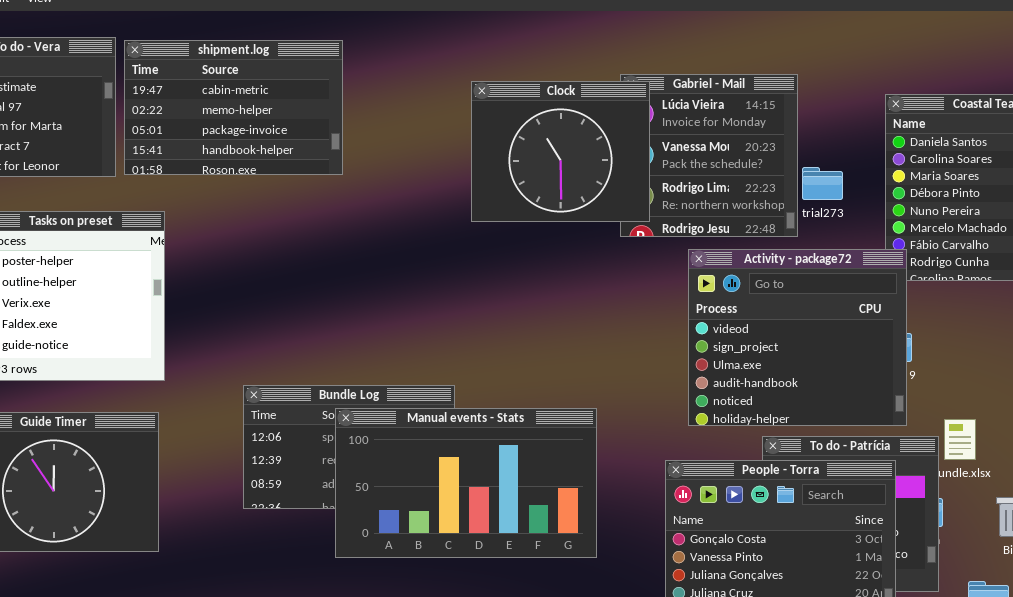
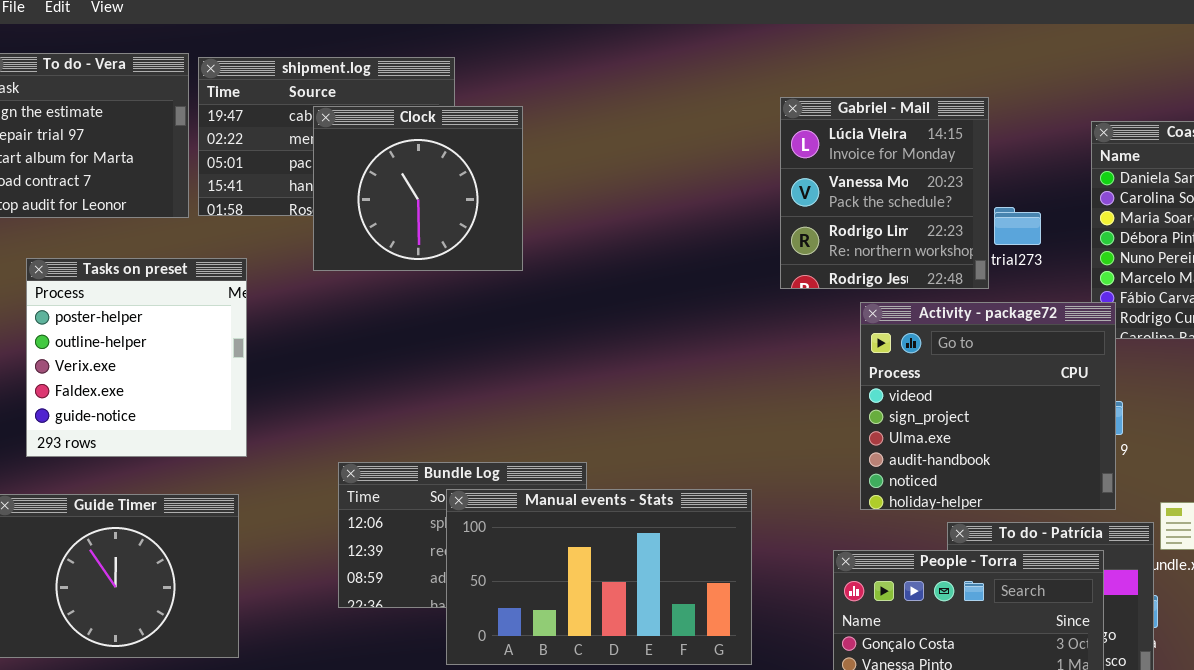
Clock: [471,81,650,222] -> [313,106,523,271], moved

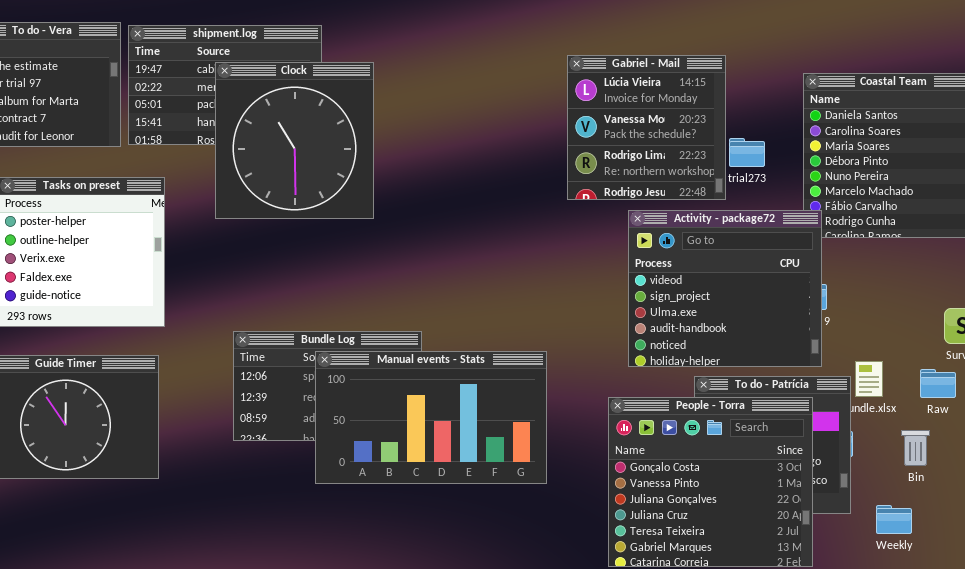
Clock: [313,106,523,271] -> [215,62,374,219], resized

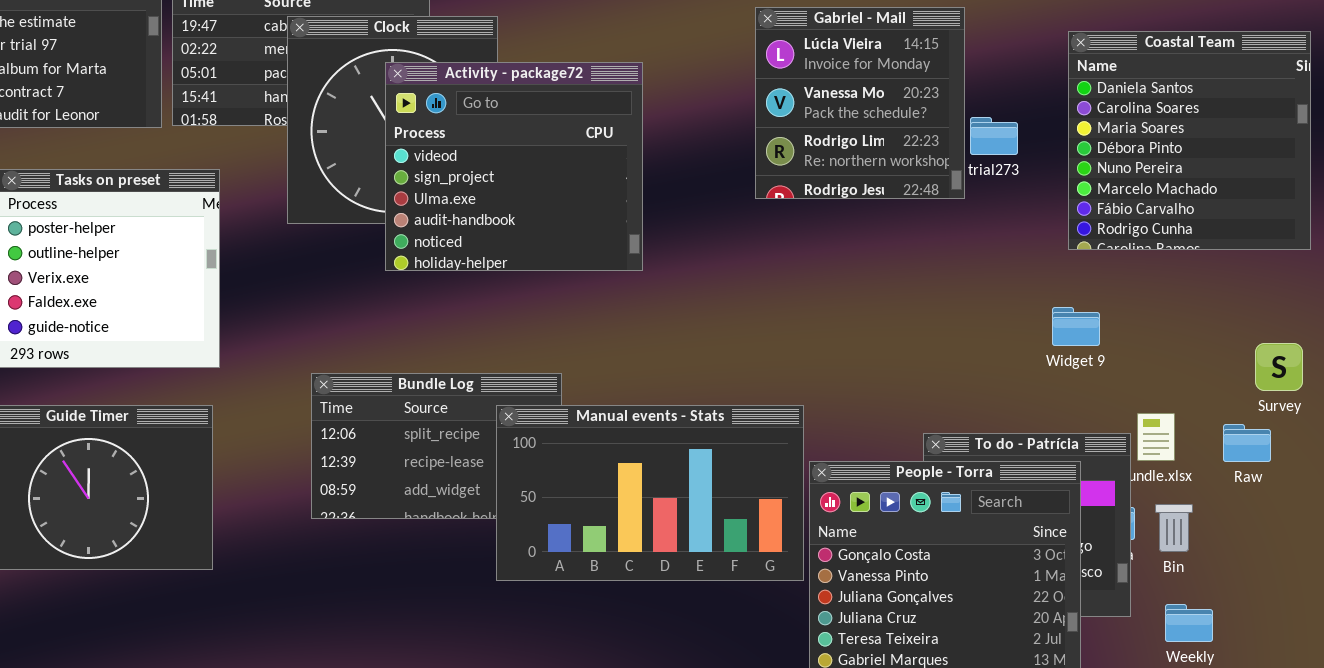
Activity - package72: [628,210,822,367] -> [385,62,643,271], moved
Manual events - Stats: [315,351,547,484] -> [496,405,804,581], moved
Bin: [901,430,930,466] -> [1155,504,1193,552], moved

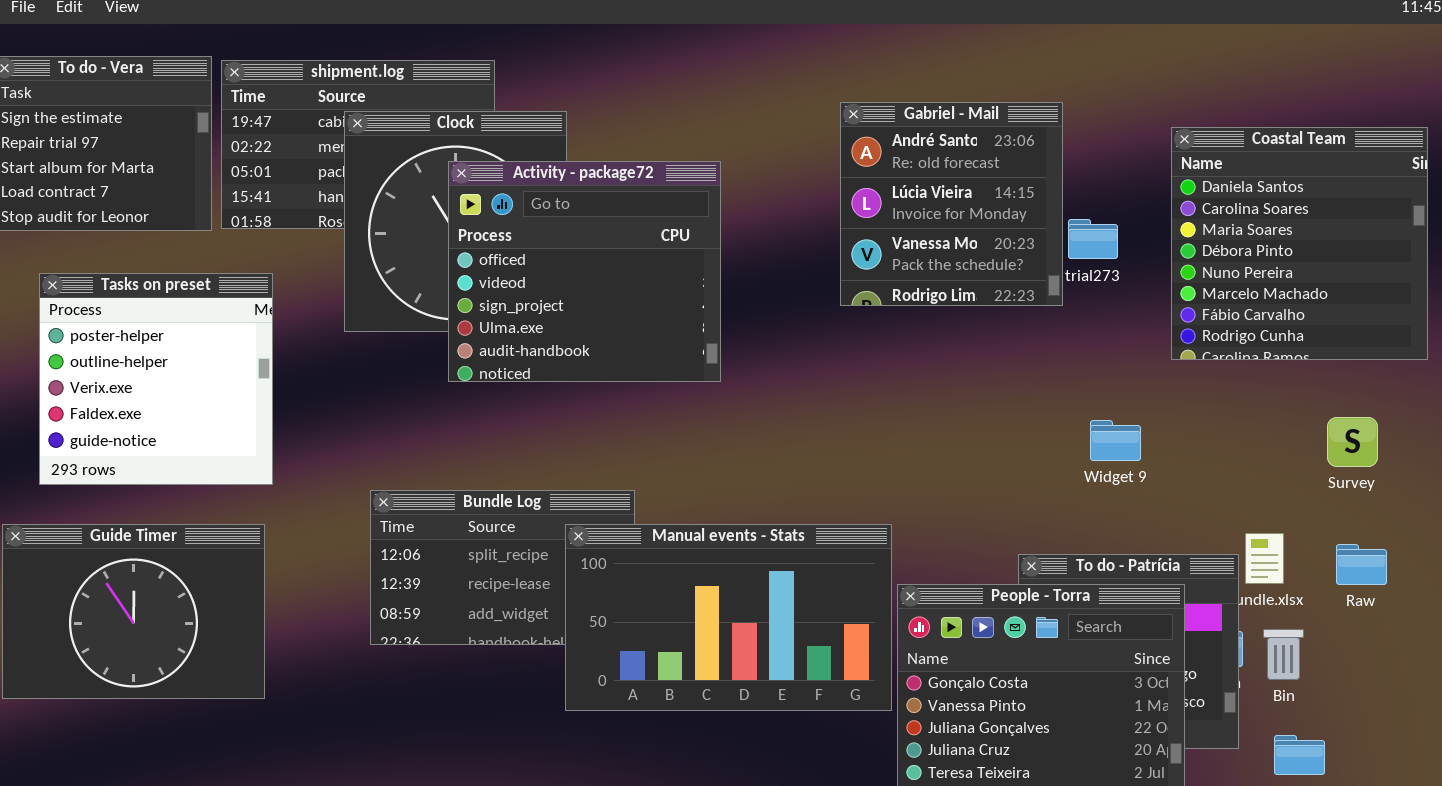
Gabriel - Mail: [755,7,965,199] -> [840,102,1063,306], scrolled up 1 row
Activity - package72: [385,62,643,271] -> [448,161,721,382], scrolled up 1 row
Widget 9: [1052,307,1100,346] -> [1090,420,1141,461], moved
Survey: [1255,343,1303,391] -> [1327,417,1378,467], moved

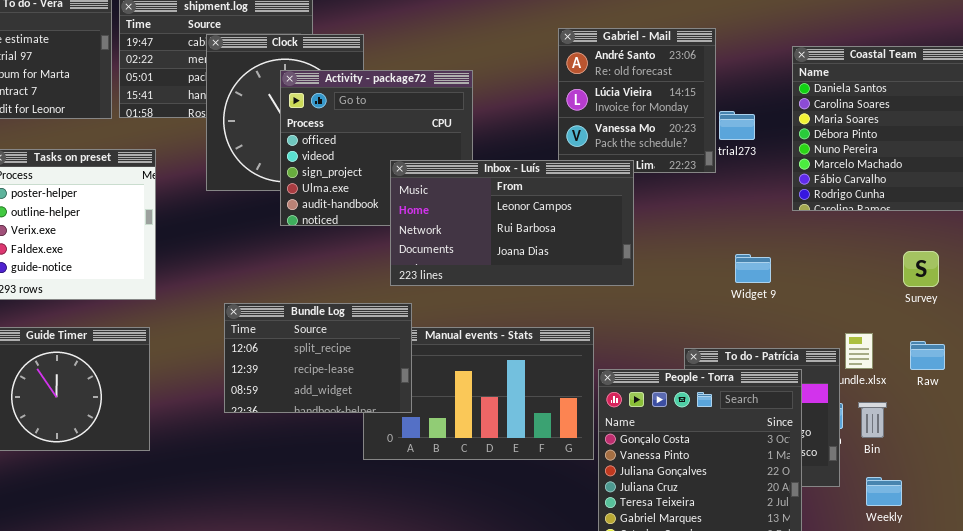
Inbox - Luís: none -> [390,160,634,286], opened
Bundle Log: [370,490,635,645] -> [224,303,412,413], raised

